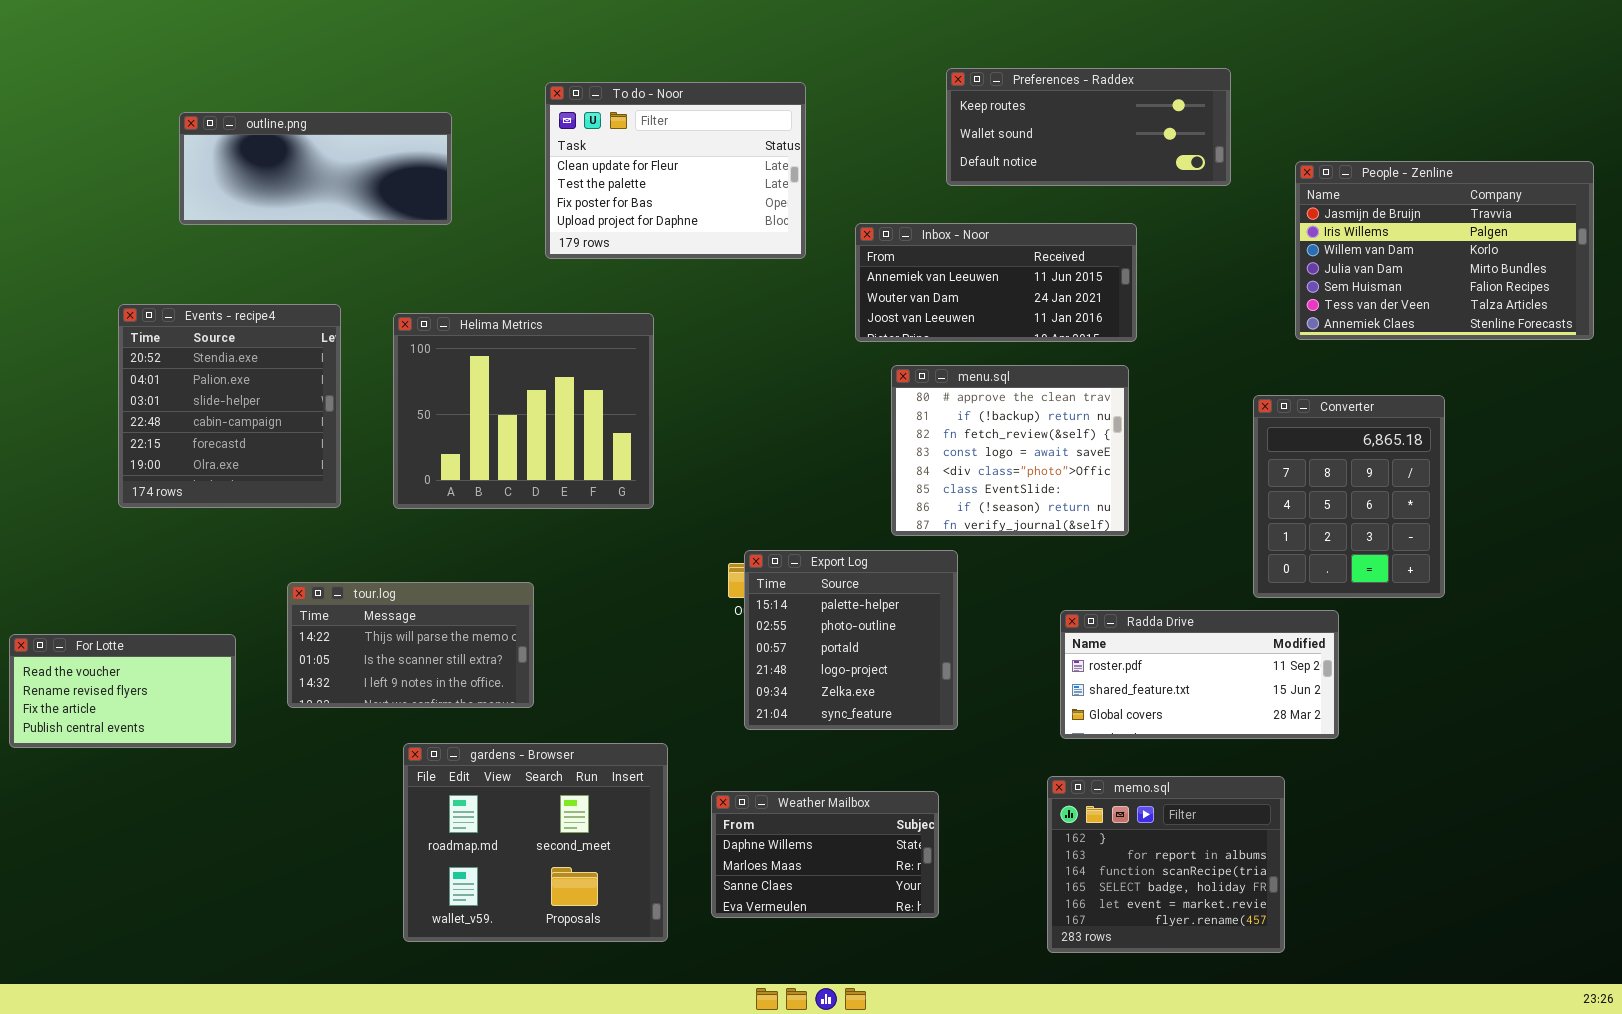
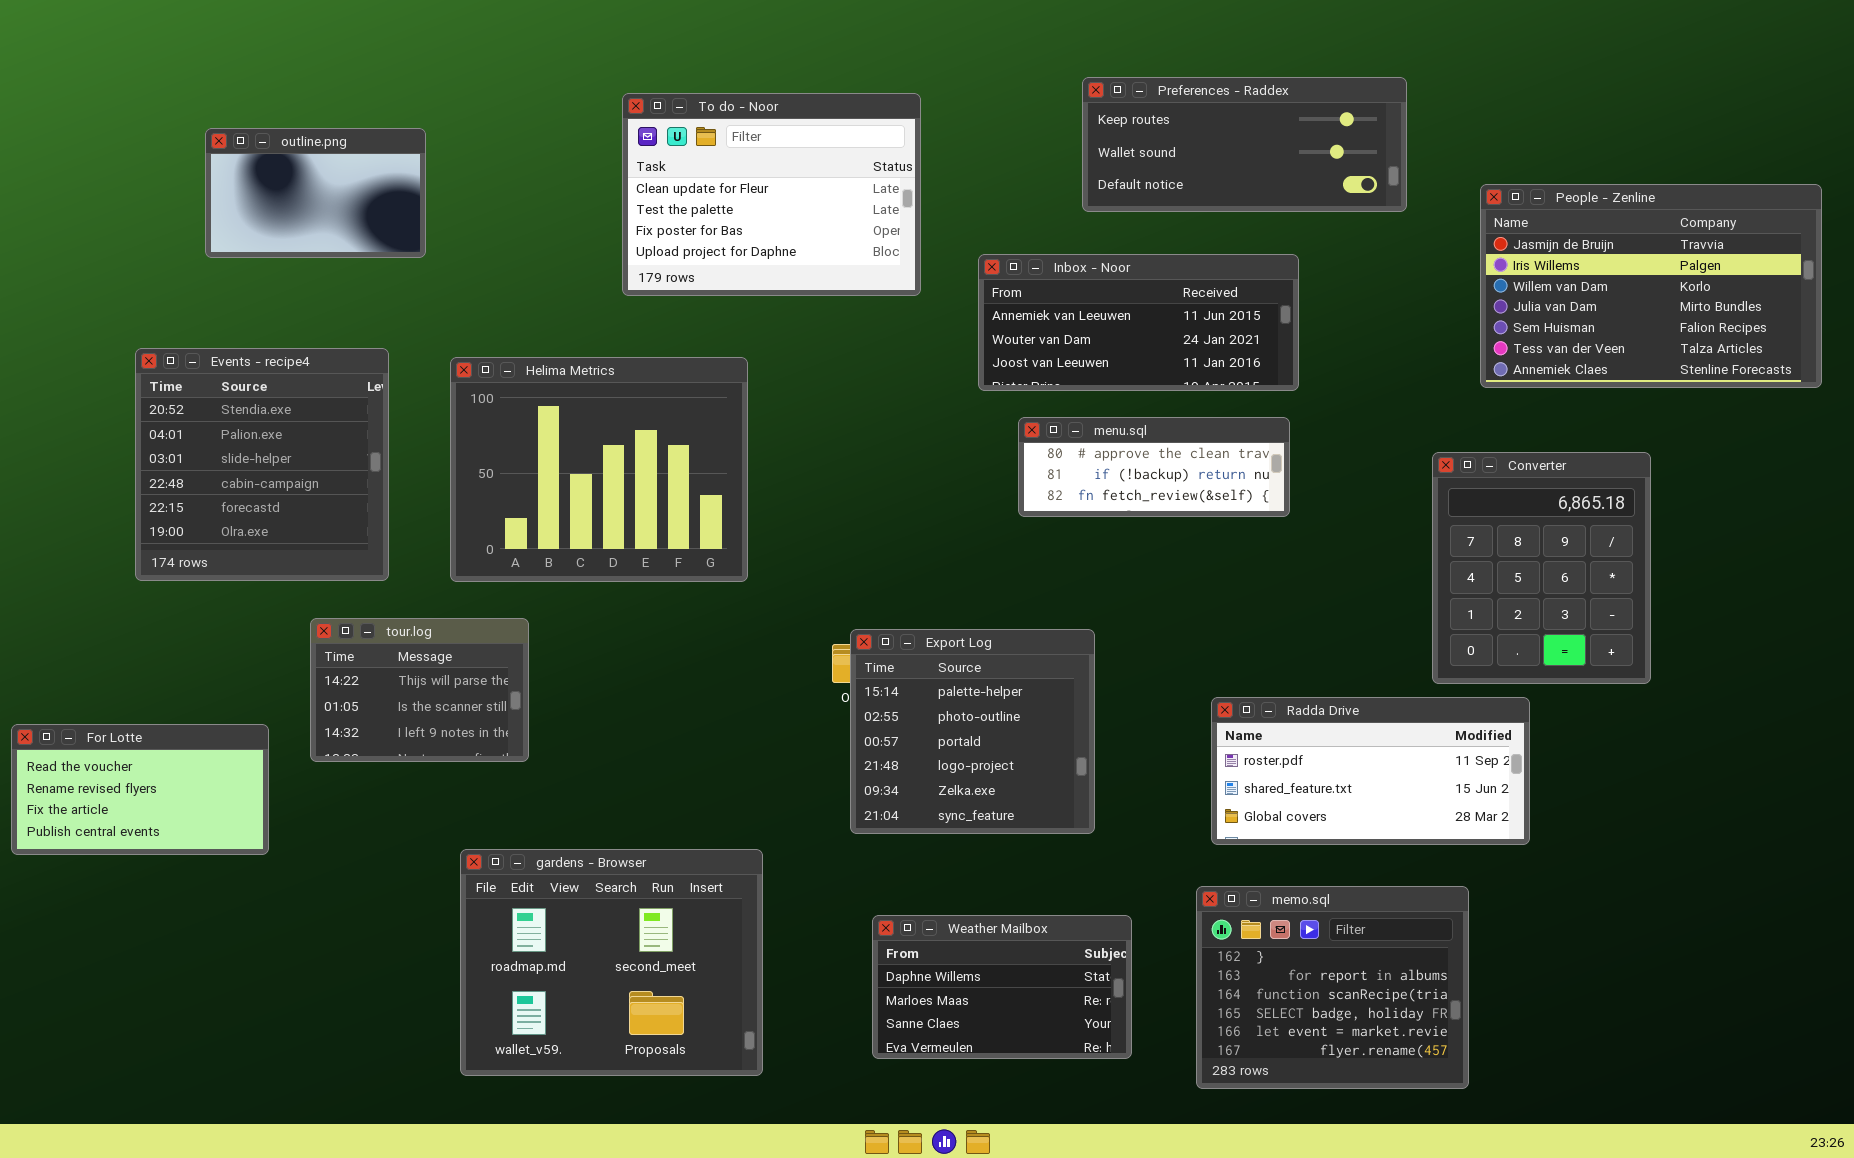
outline.png: [179,112,452,225] -> [205,128,426,258], resized
menu.sql: [891,365,1129,536] -> [1018,417,1290,517], resized
tour.log: [287,582,534,708] -> [310,618,529,762], moved, resized
Weather Mailbox: [711,791,939,918] -> [872,915,1132,1059], moved

